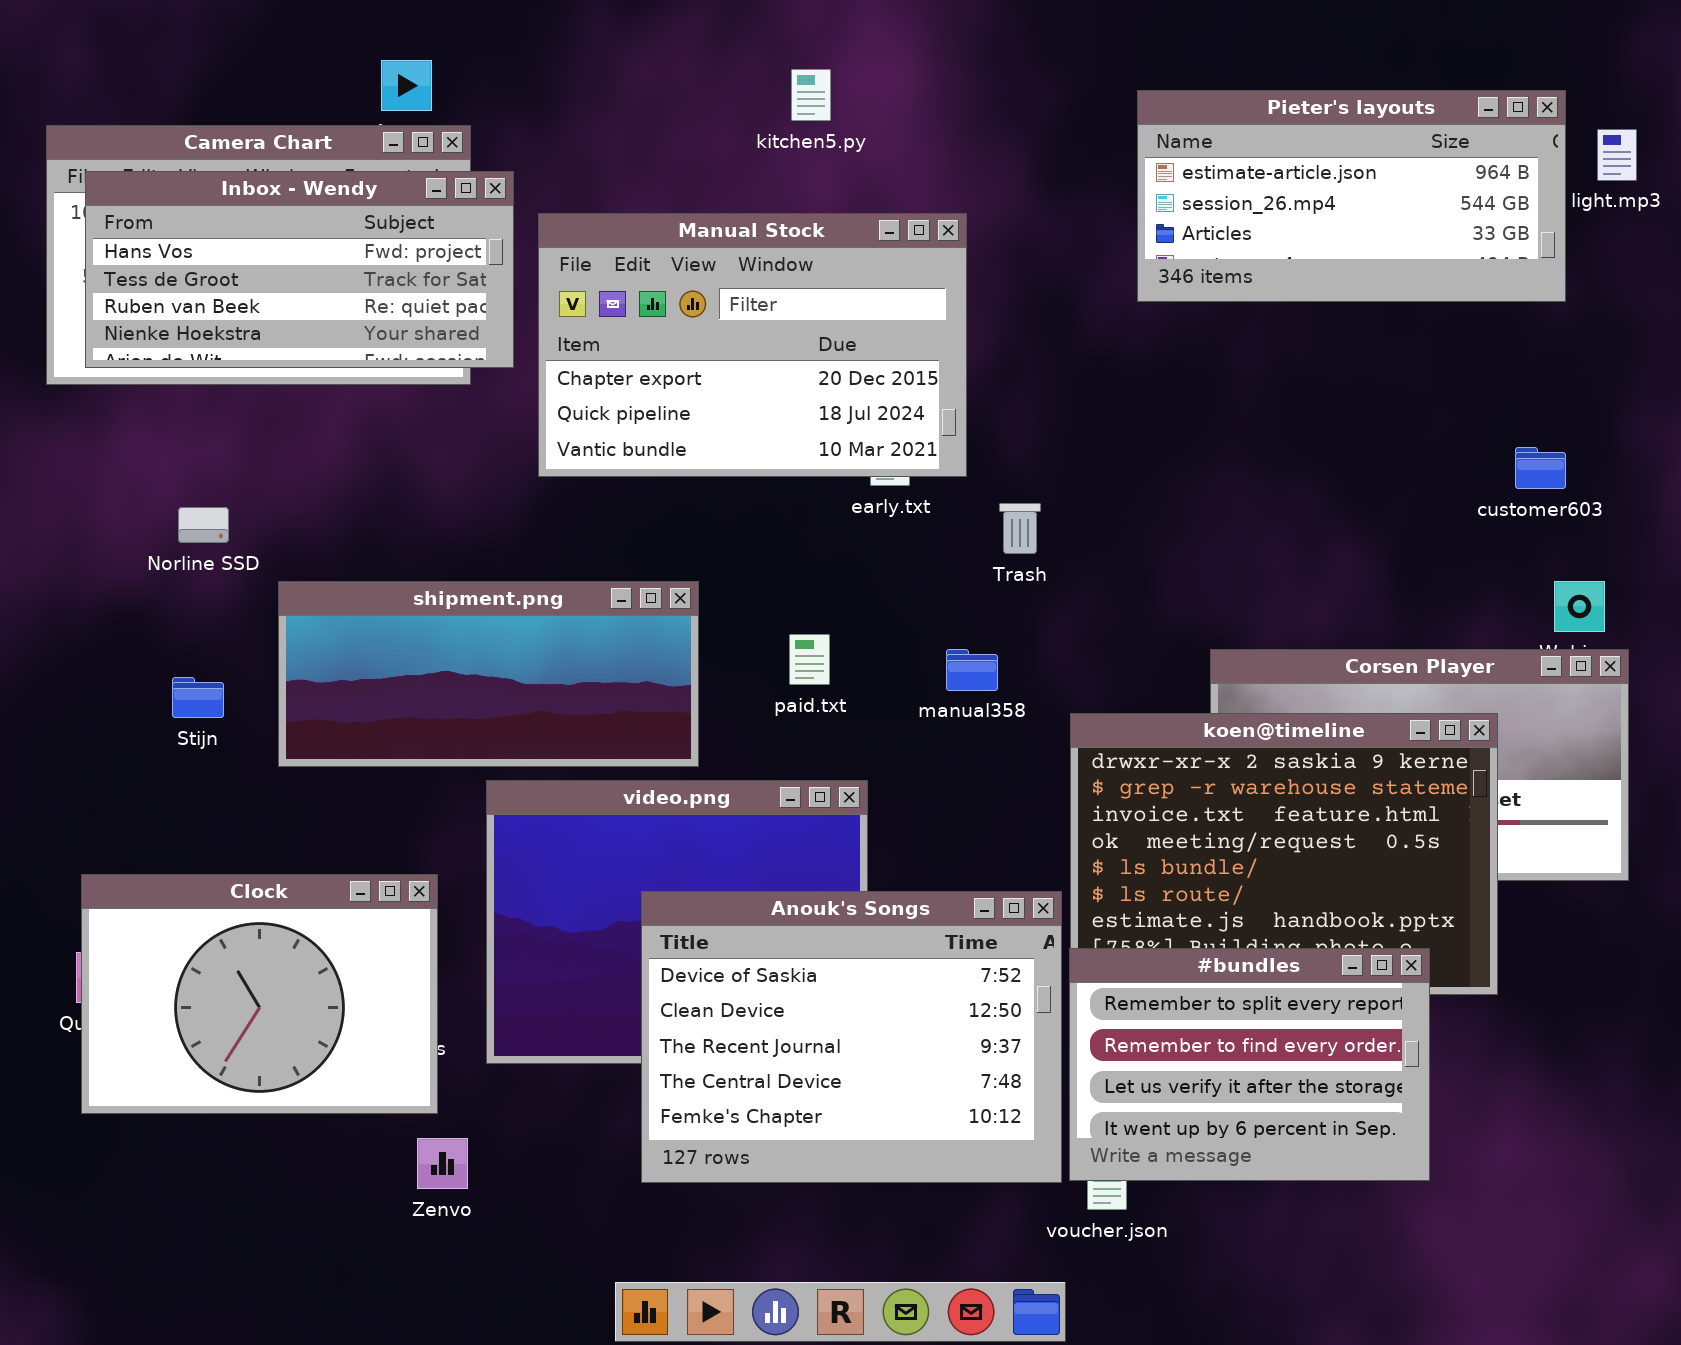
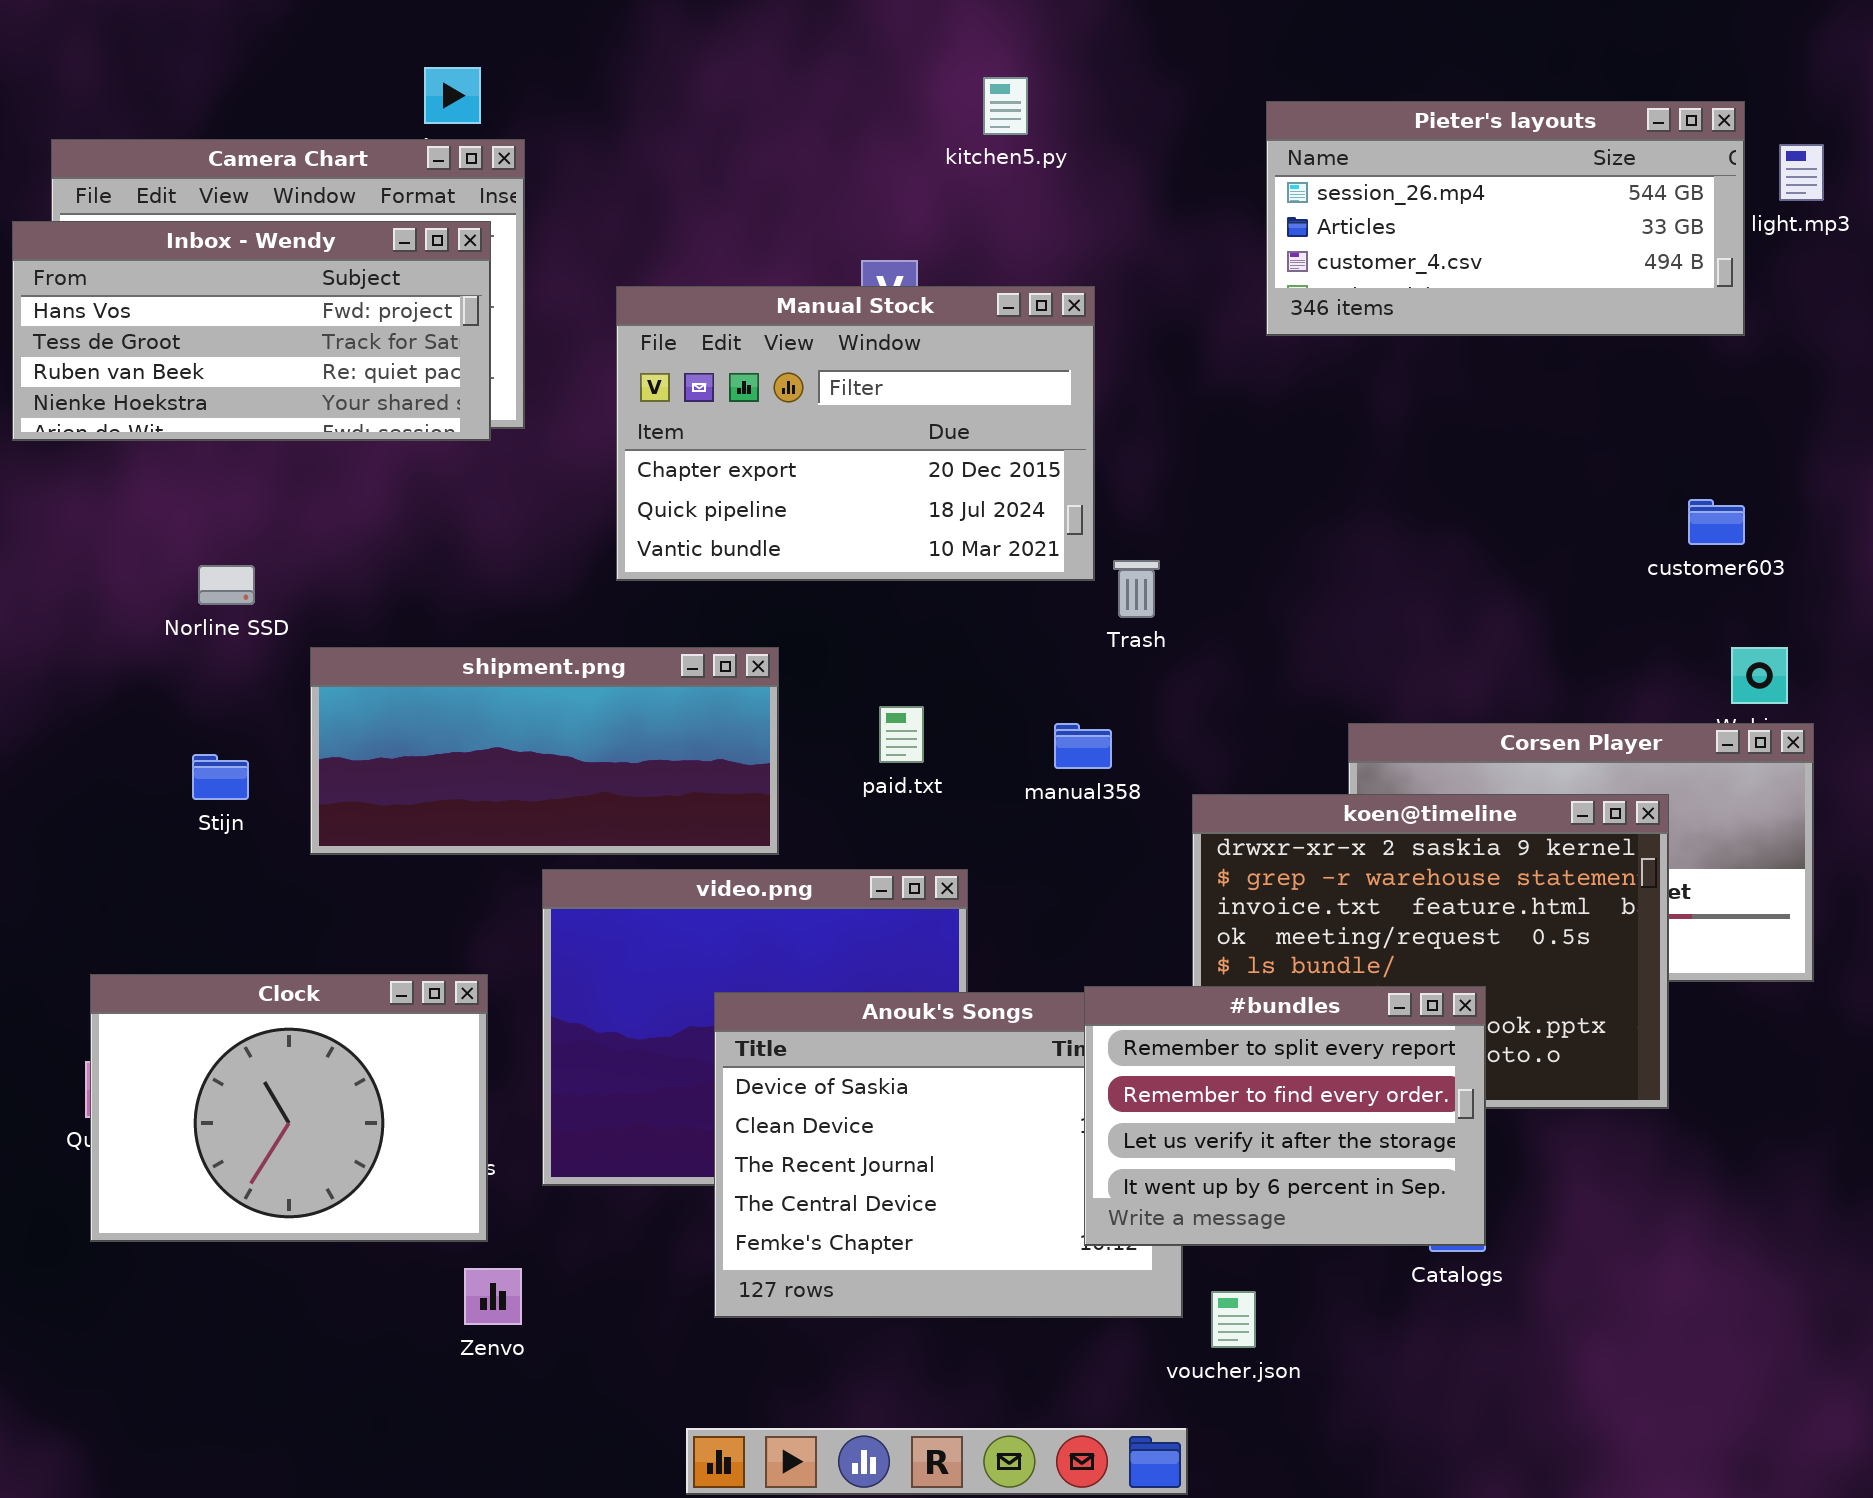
kitchen5.py: [791,69,831,121] -> [983,77,1028,135], moved
Pieter's layouts: [1137,90,1566,302] -> [1266,101,1745,336], scrolled down 1 row
Inbox - Wendy: [85,171,514,368] -> [12,221,491,441], moved
Manual Stock: [538,213,967,477] -> [616,286,1095,581], moved
#bundles: [1069,948,1430,1181] -> [1084,986,1486,1246], moved

